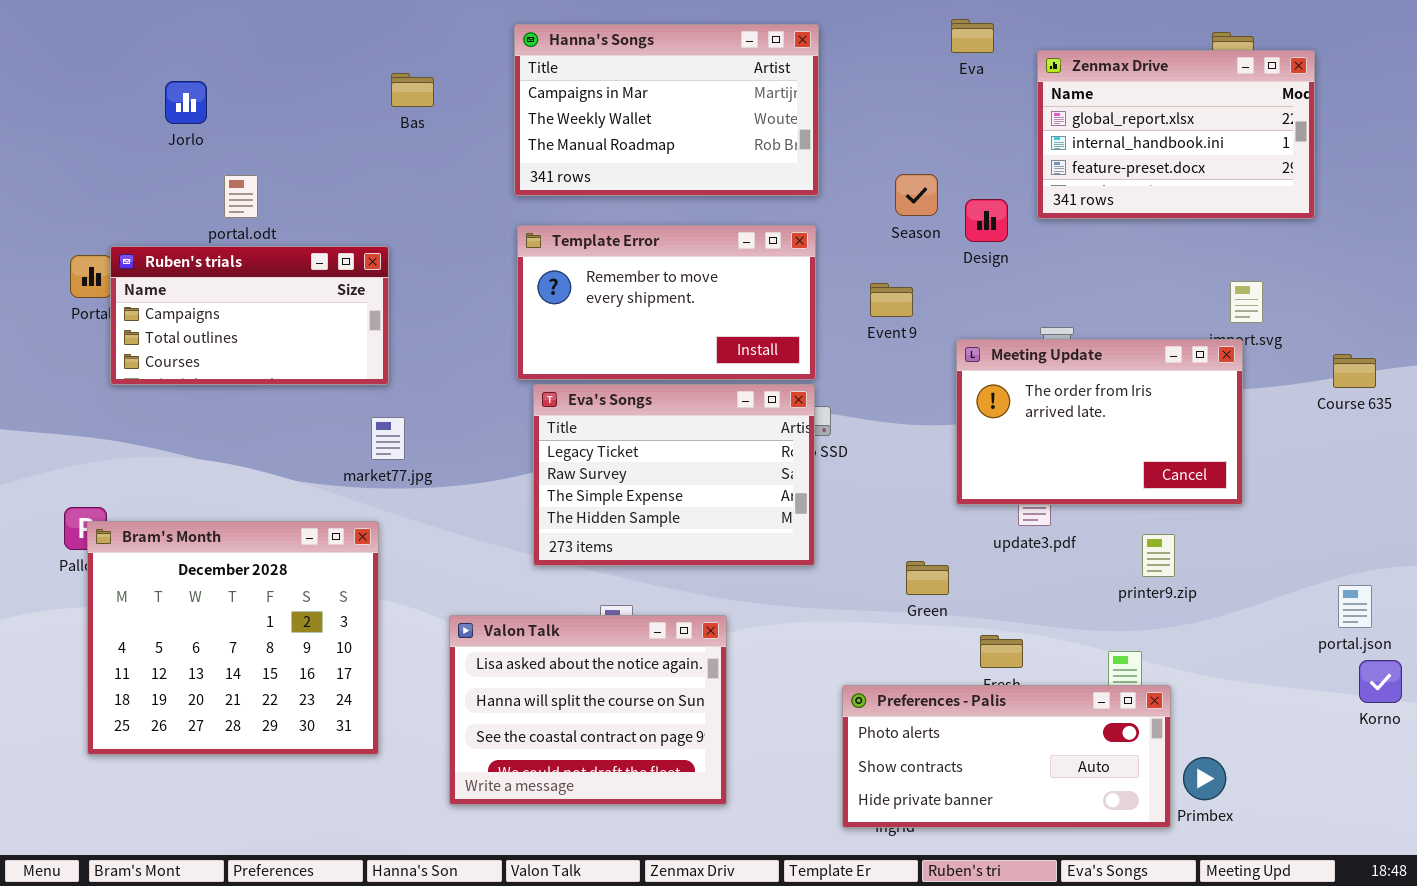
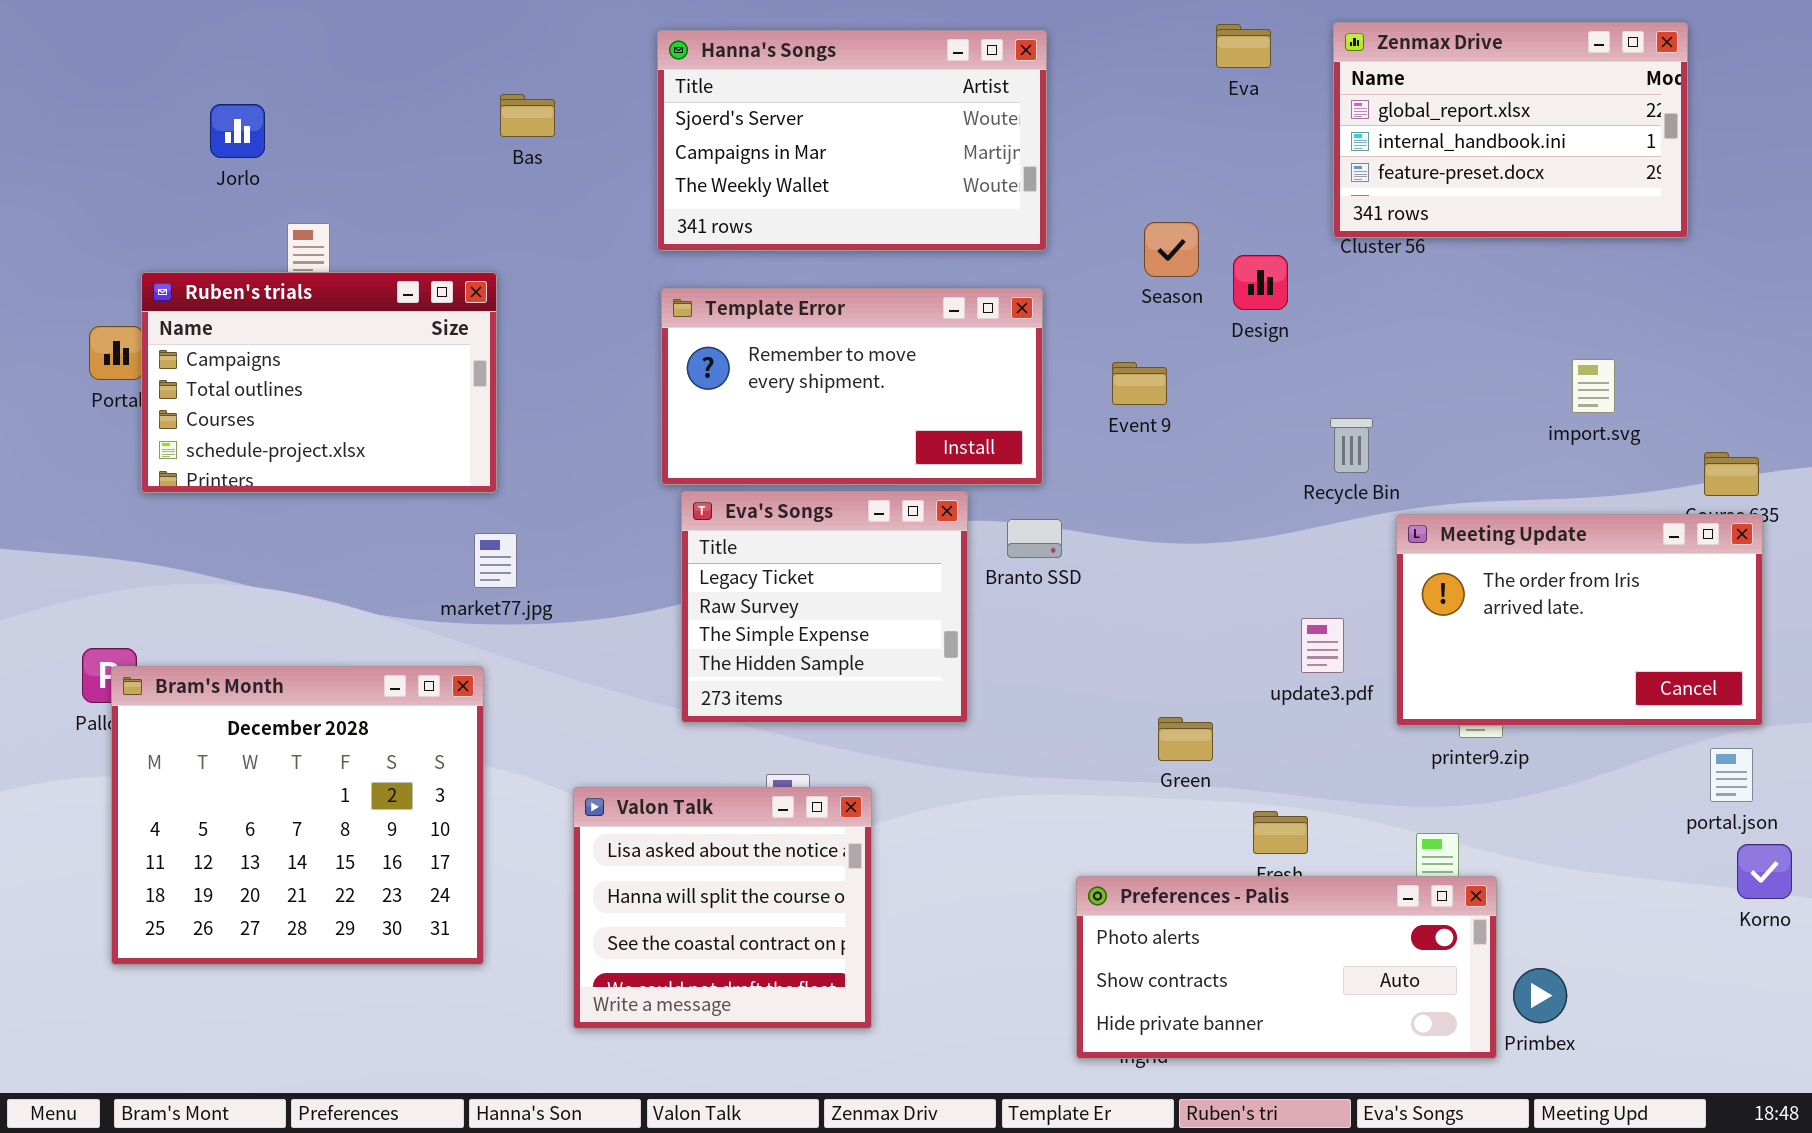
Hanna's Songs: [514,24,819,196] -> [657,30,1047,251], scrolled up 1 row
Zenmax Drive: [1037,50,1315,219] -> [1333,22,1688,238], moved
Ruben's trials: [110,246,389,385] -> [141,272,497,493], resized
Meeting Update: [956,339,1243,505] -> [1396,514,1763,726], moved
Eva's Songs: [533,384,815,566] -> [681,491,968,723], resized
Valon Talk: [449,615,727,805] -> [573,787,872,1029], resized

